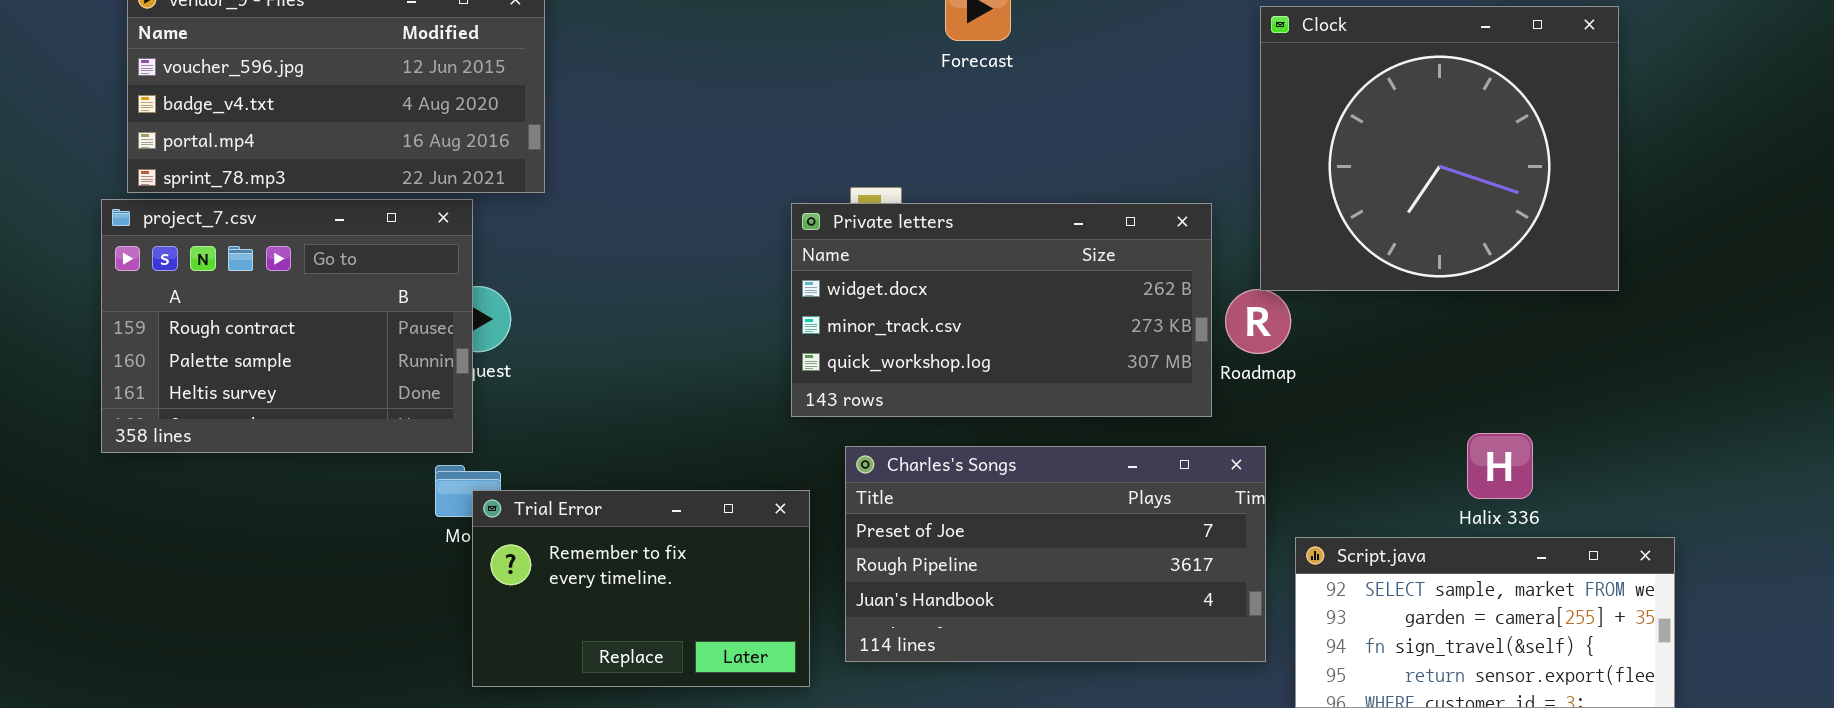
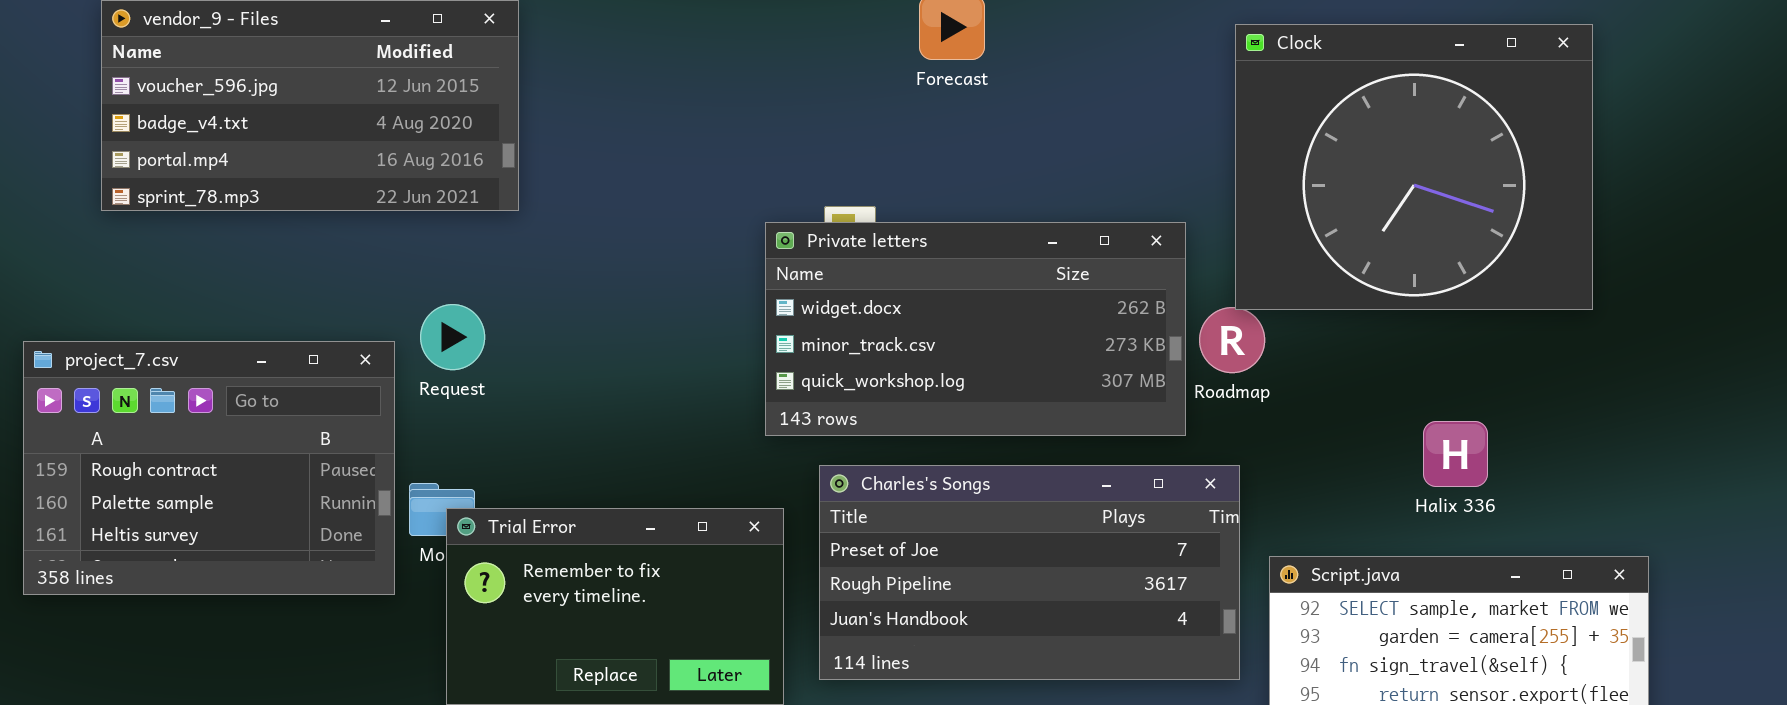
project_7.csv: [101,199,473,453] -> [23,341,395,595], moved
Halix 336: [1467,433,1533,499] -> [1423,421,1488,487], moved

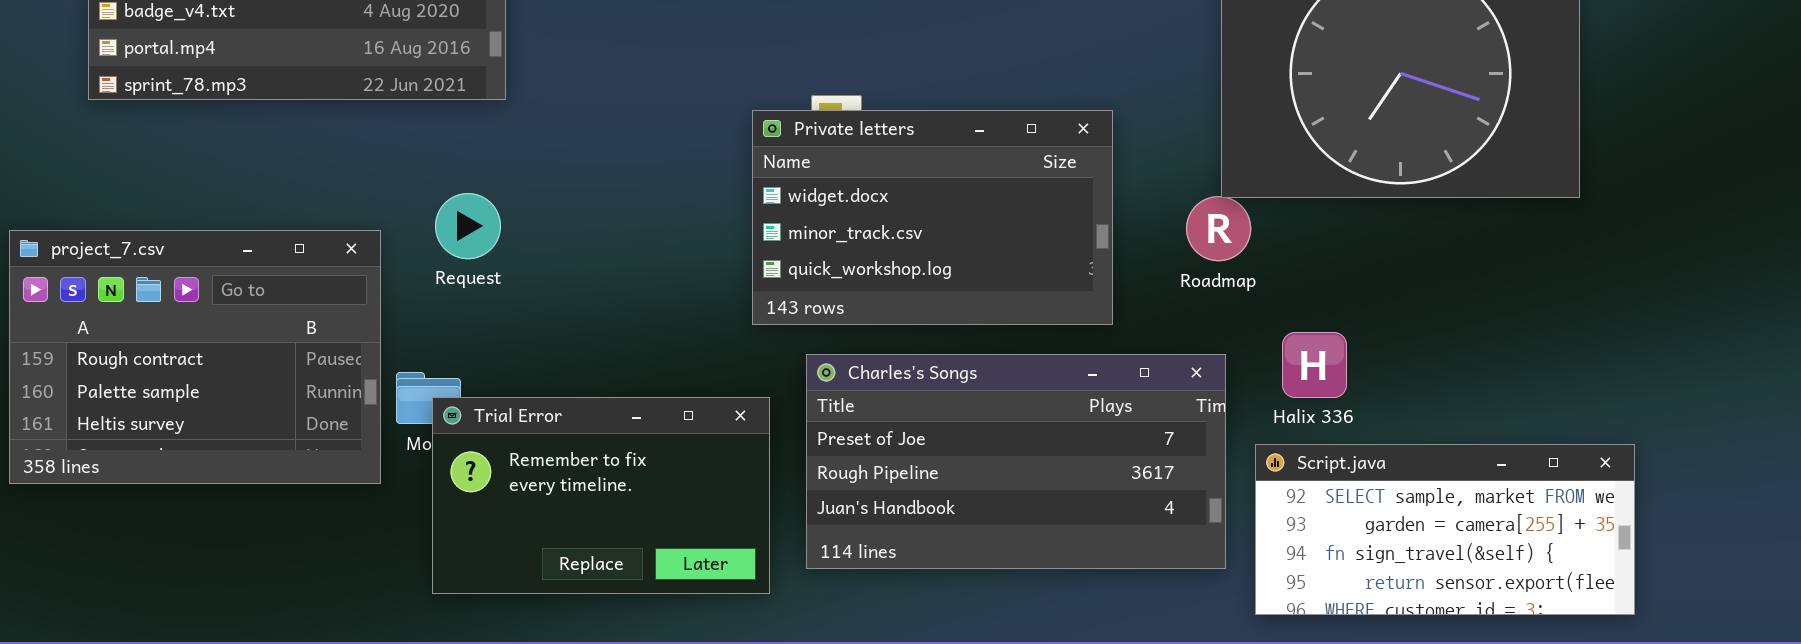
Private letters: [765,222,1186,436] -> [752,110,1113,325], resized
Request: [420,304,485,370] -> [435,193,501,259], moved
Halix 336: [1423,421,1488,487] -> [1282,332,1347,398], moved

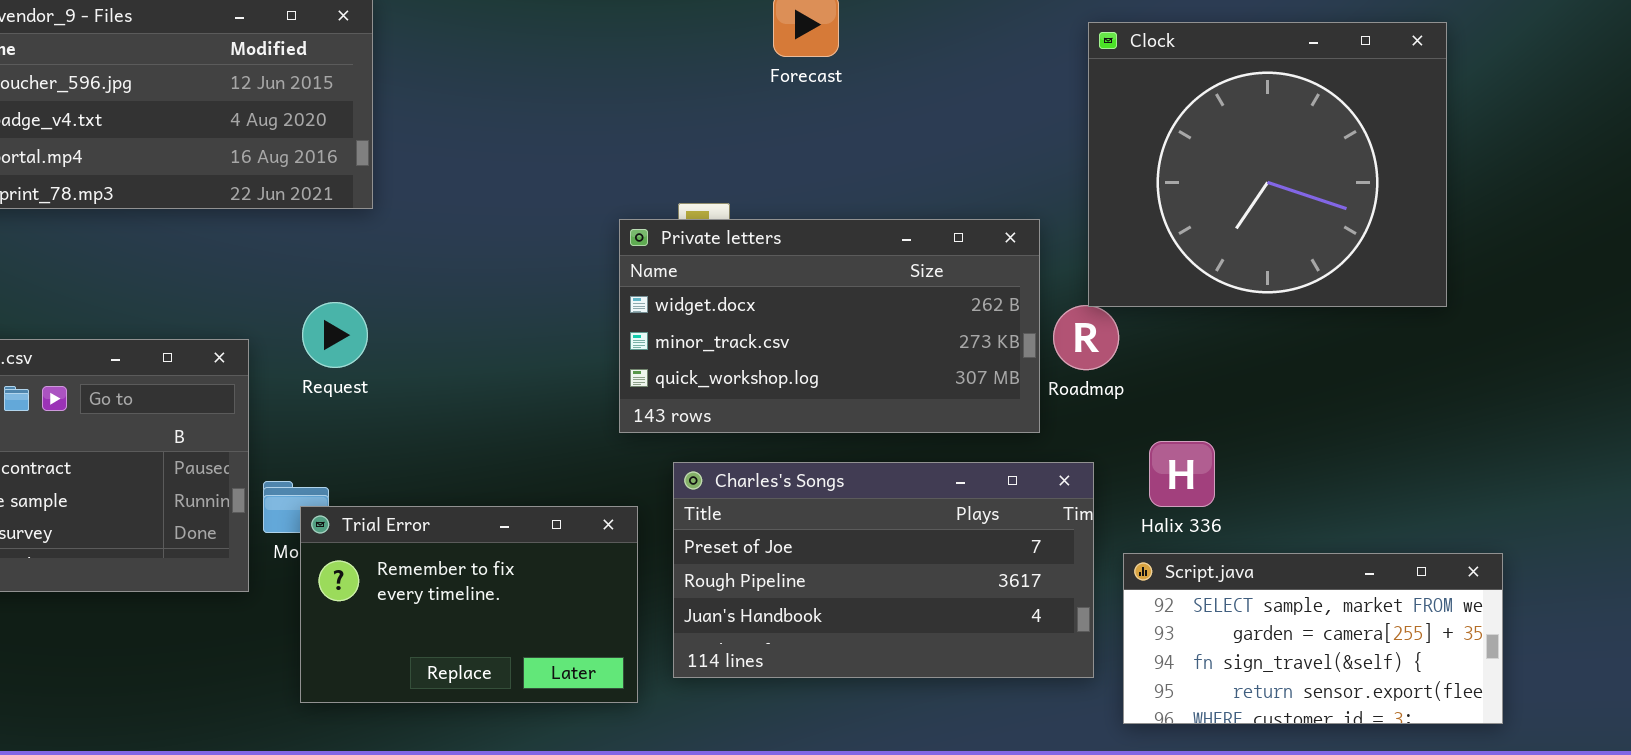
Private letters: [752,110,1113,325] -> [619,219,1040,433], resized

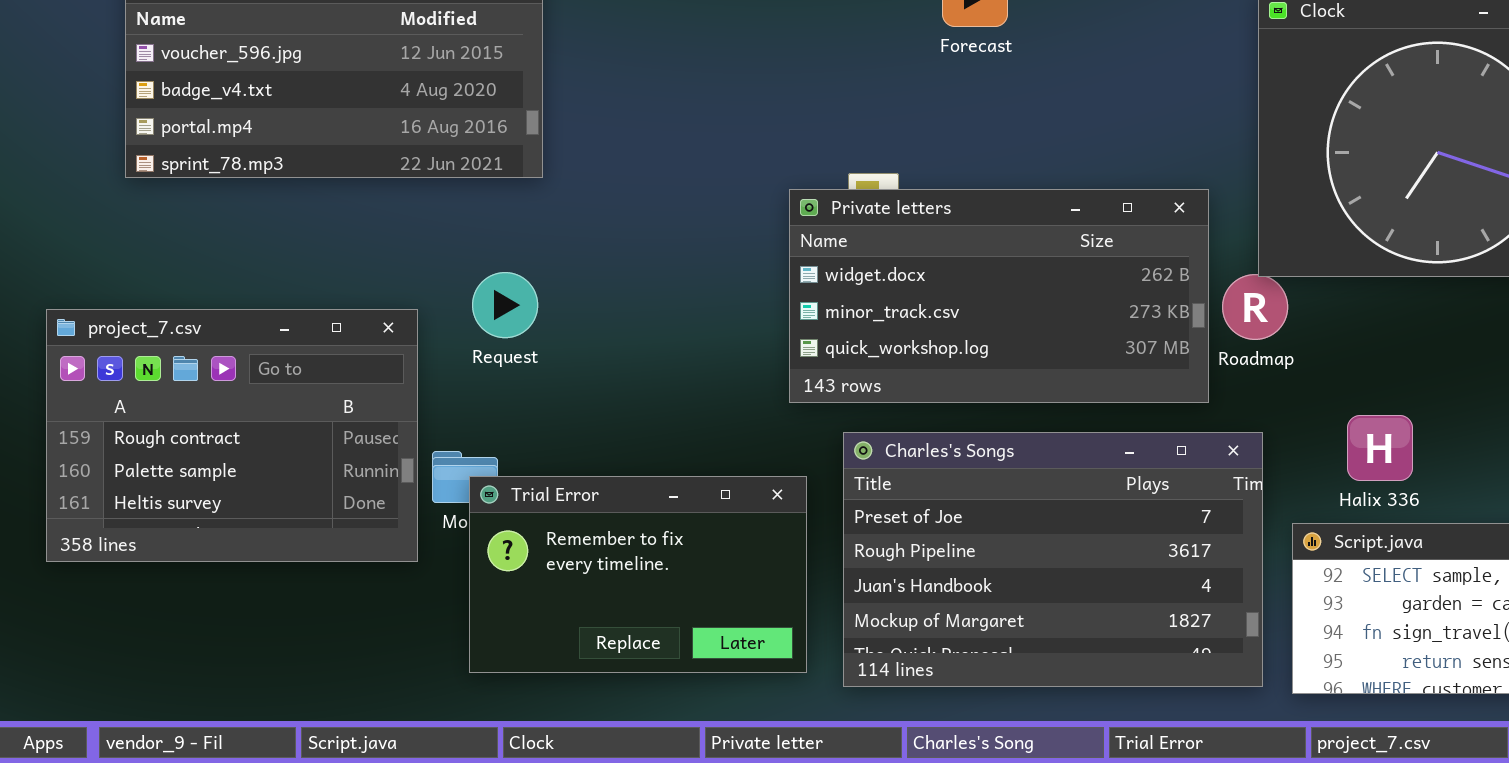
Halix 336: [1149,441,1215,507] -> [1347,415,1413,481], moved
Charles's Songs: [673,462,1094,678] -> [843,432,1263,687], resized

